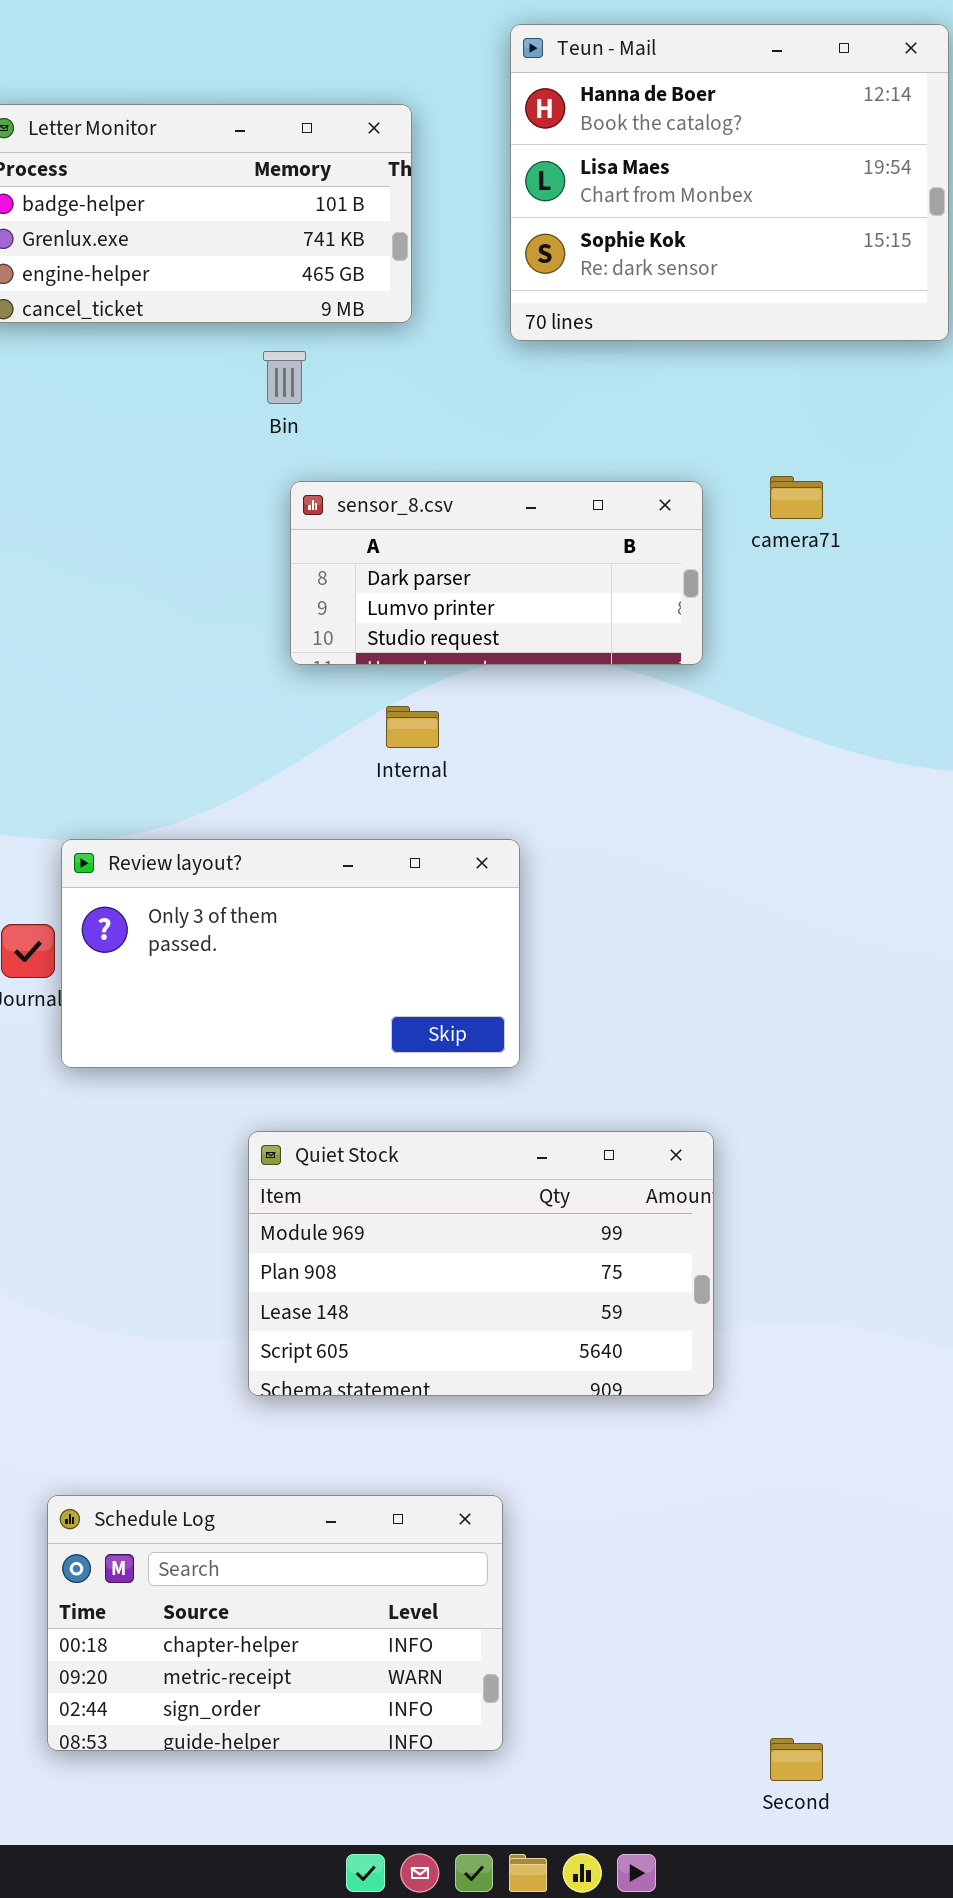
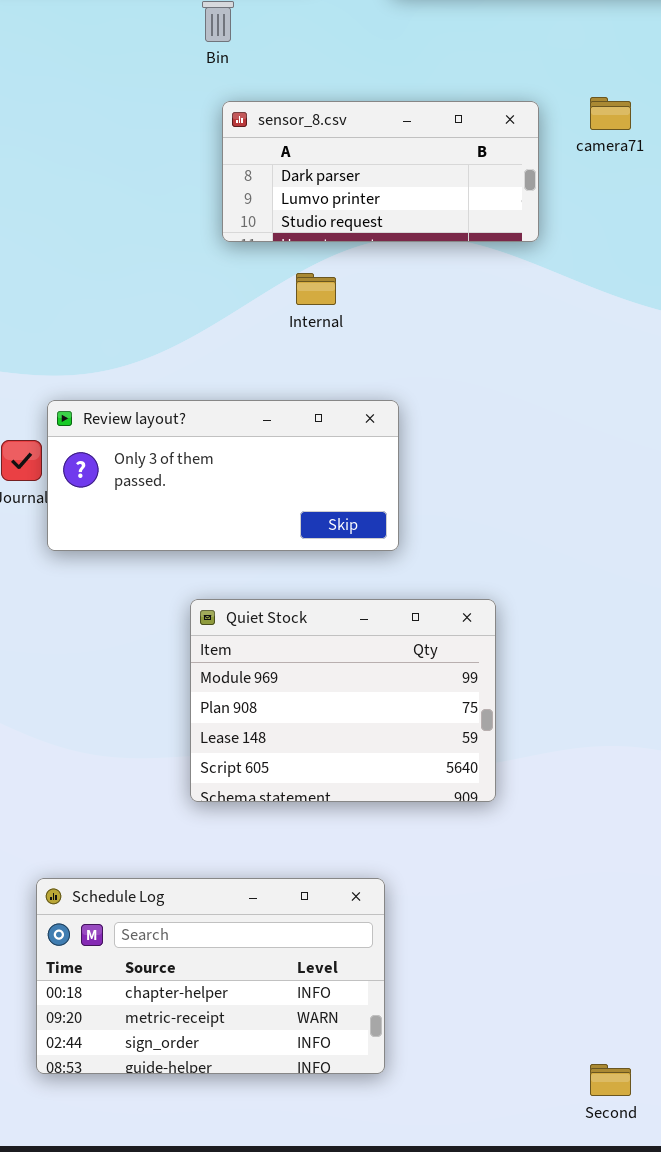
Review layout?: [61,839,520,1068] -> [47,400,399,551], resized
Quiet Stock: [248,1131,714,1396] -> [190,599,496,802], resized

